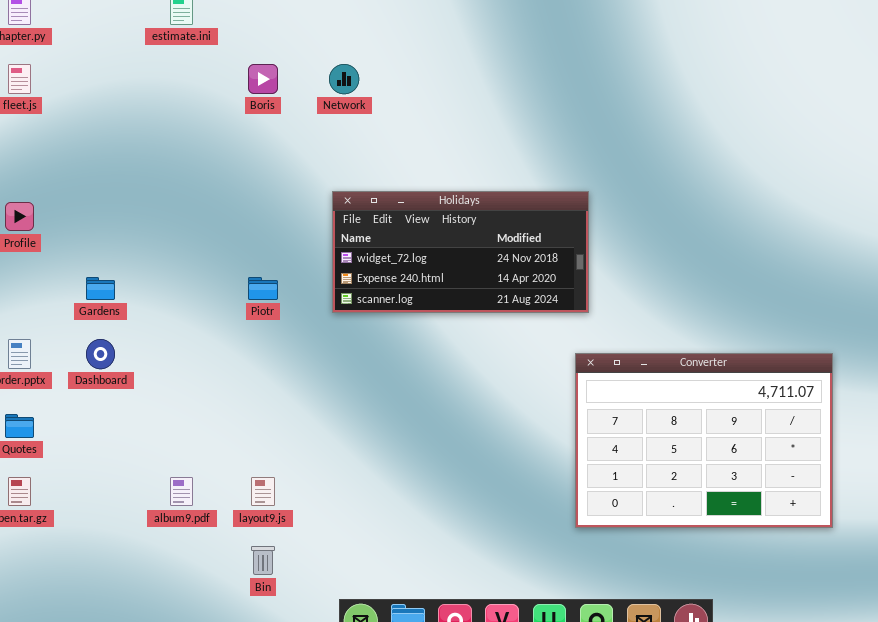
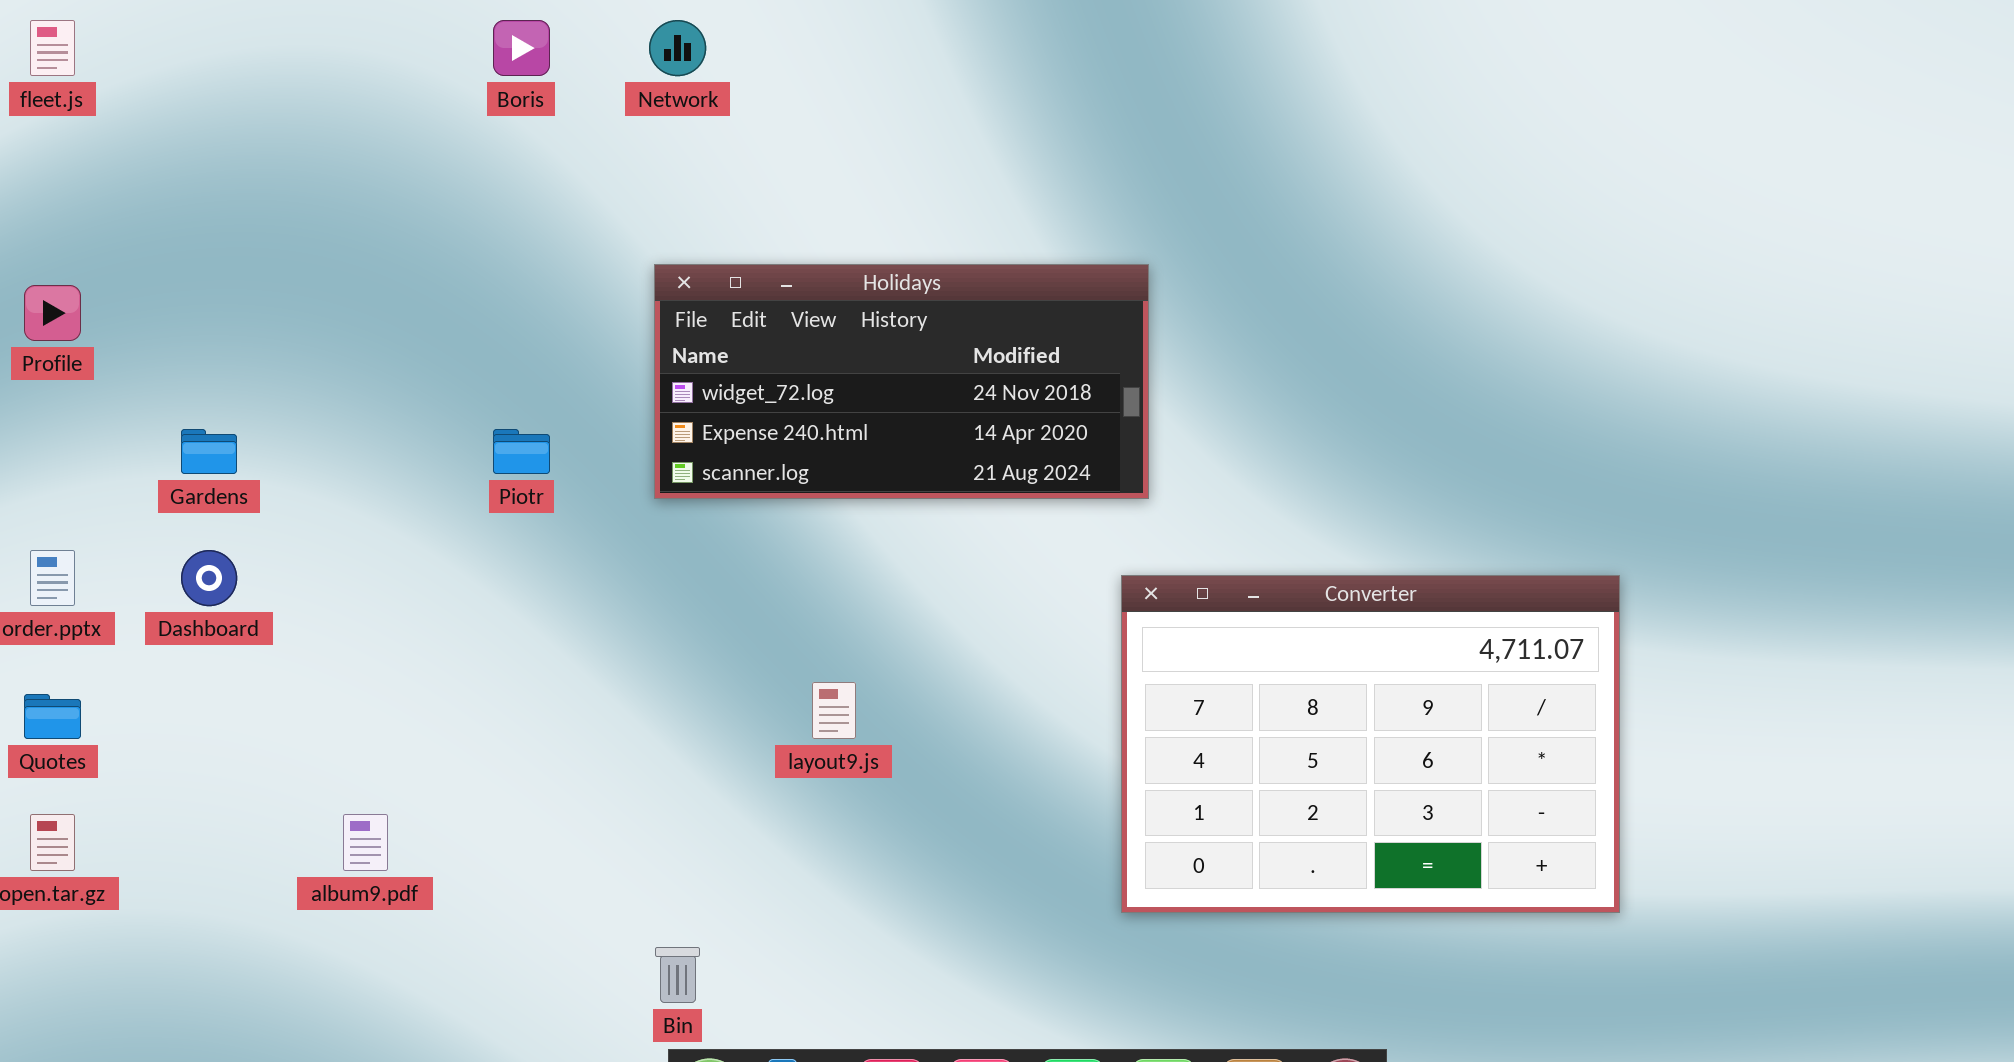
layout9.js: [251,477,275,506] -> [812,682,856,739], moved
Bin: [251,546,275,575] -> [655,947,700,1003], moved

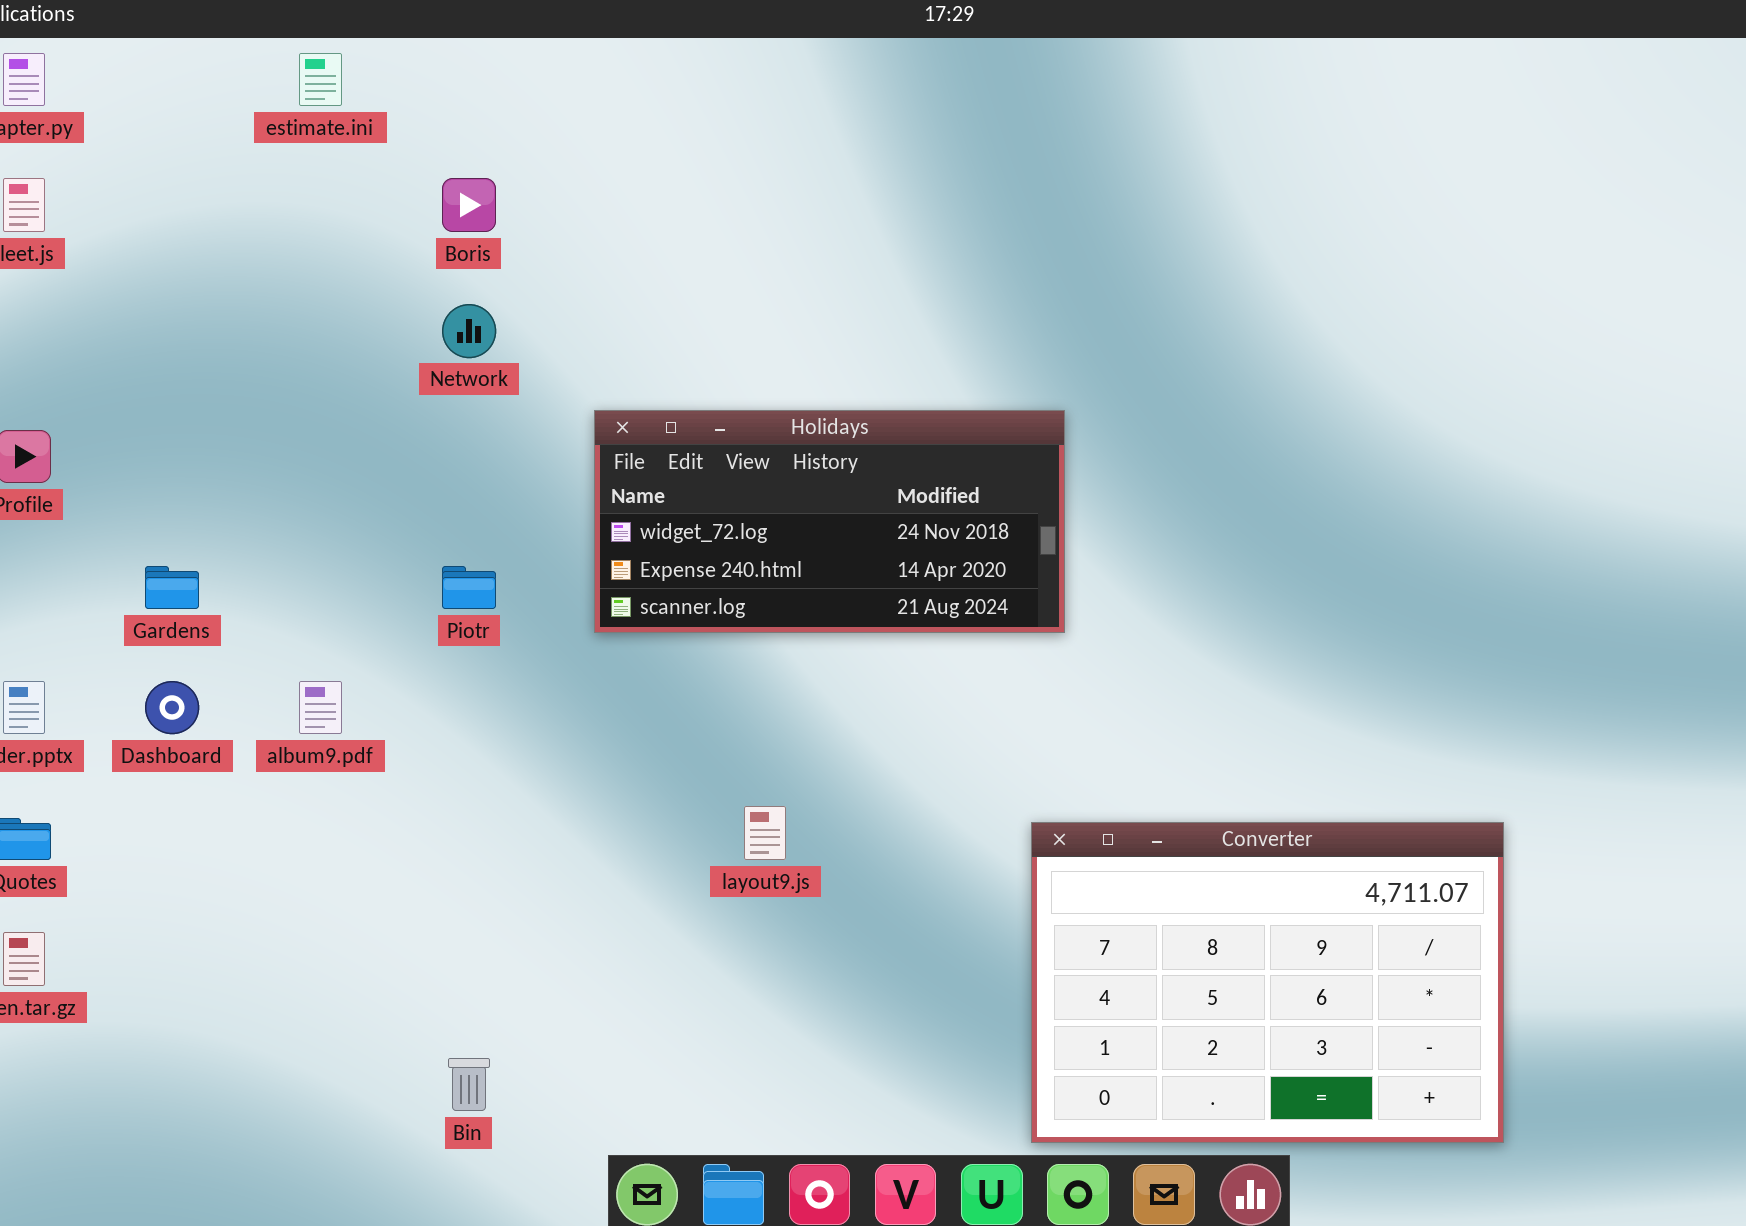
Network: [649,20,706,76] -> [442,304,496,358], moved
Converter: [1121,575,1620,913] -> [1031,822,1504,1143], moved
album9.pdf: [343,814,388,871] -> [299,681,342,734], moved
Bin: [655,947,700,1003] -> [448,1058,490,1111], moved

